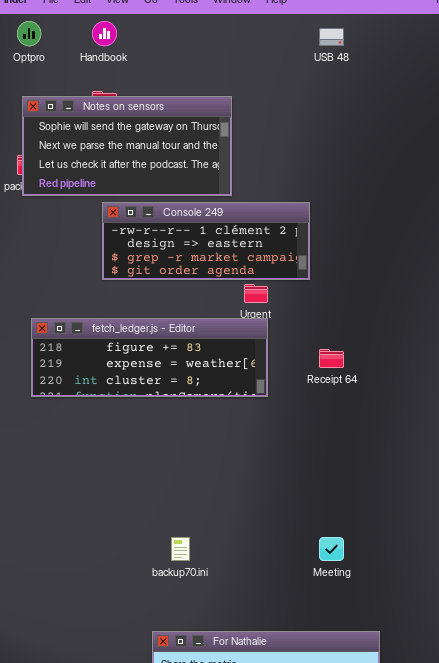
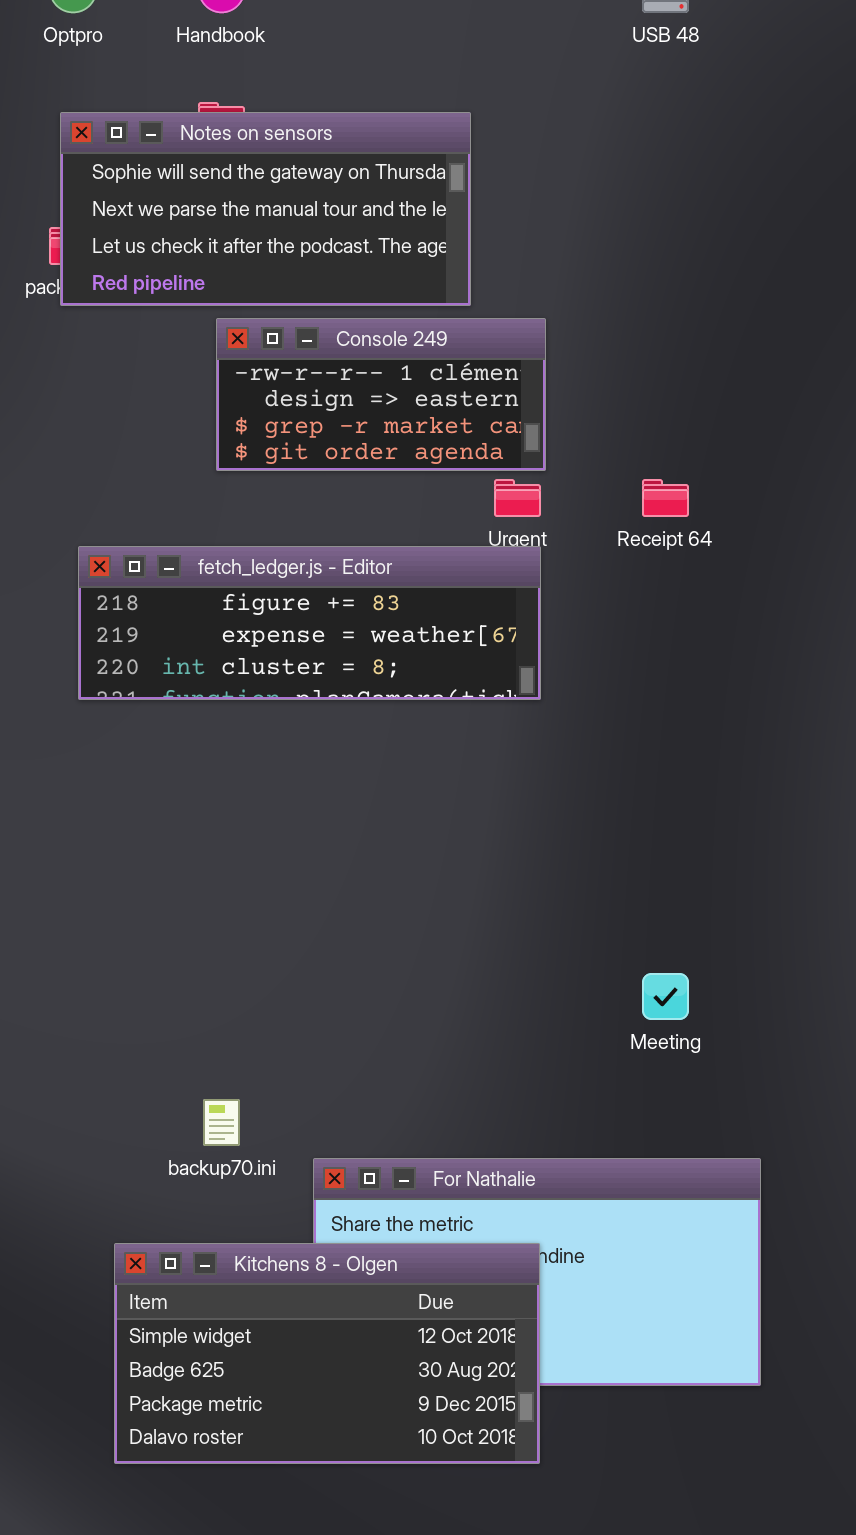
Console 249: [102,202,310,280] -> [216,318,546,471], resized
Receipt 64: [319,349,344,368] -> [642,479,689,517], moved
backup70.ini: [171,537,190,561] -> [203,1099,240,1146], moved

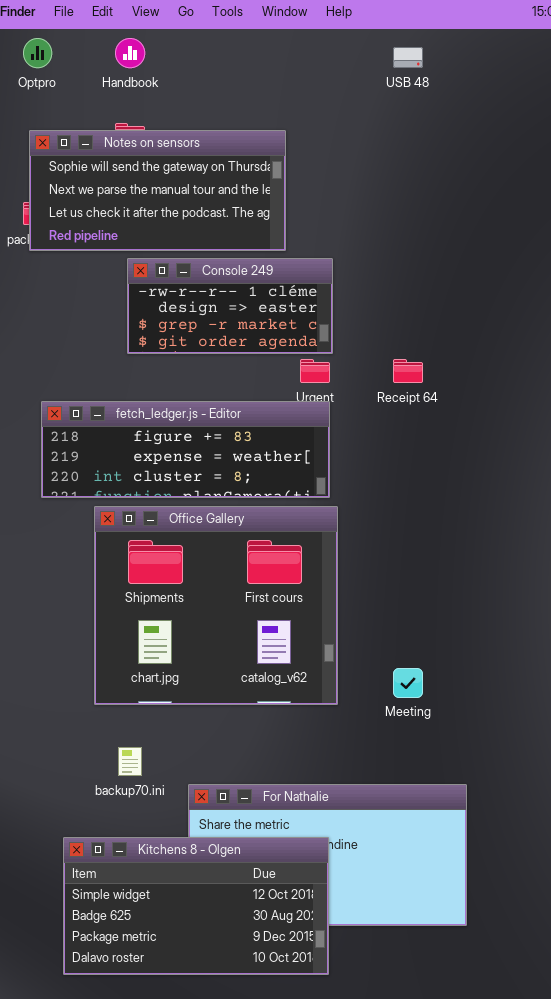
Office Gallery: none -> [94,506,338,705], opened

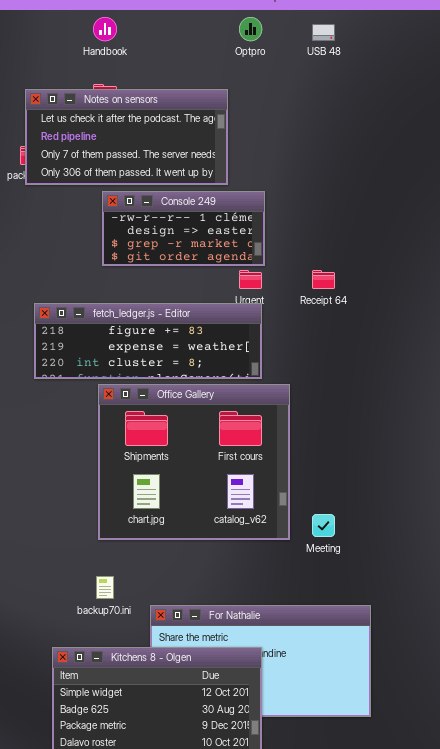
Optpro: [23,38,52,68] -> [239,17,262,41], moved
Notes on sensors: [29,130,286,251] -> [25,89,228,185], scrolled down 2 rows
Office Gallery: [94,506,338,705] -> [98,384,290,540], moved

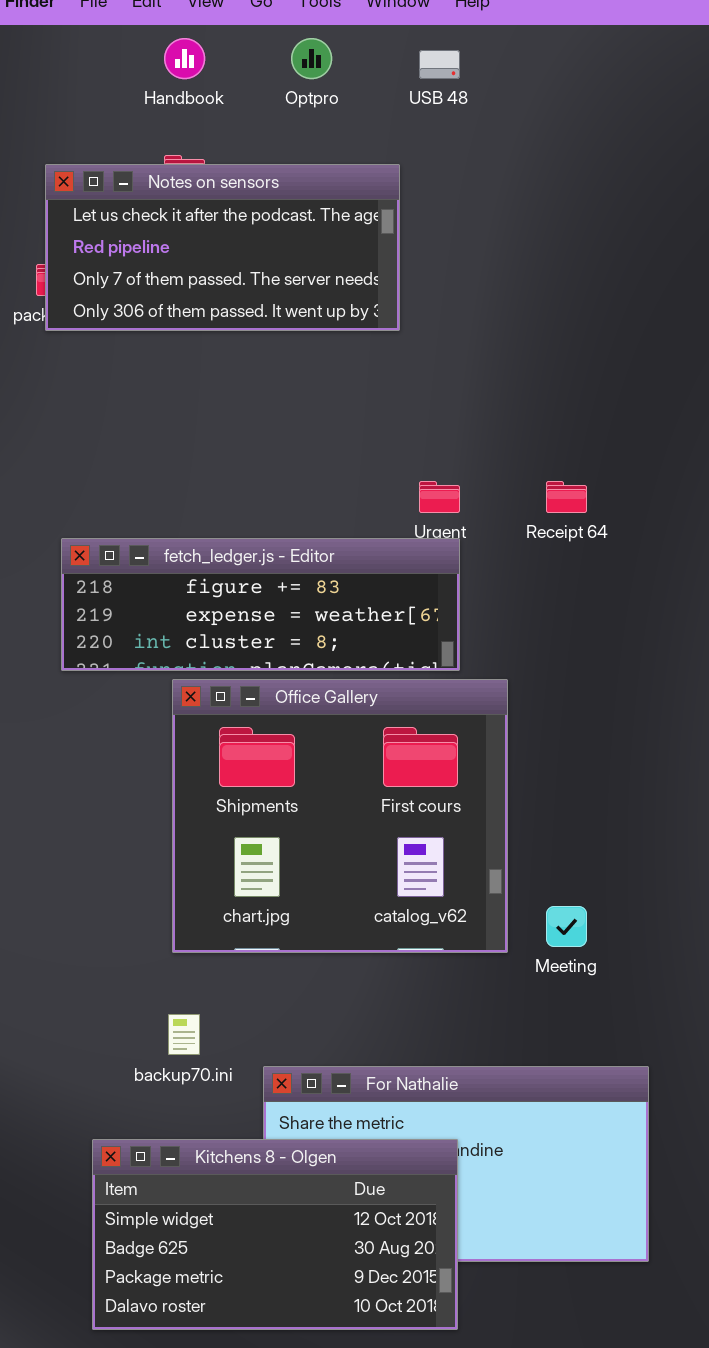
Optpro: [239,17,262,41] -> [291,38,332,79], moved
USB 48: [312,24,335,41] -> [419,50,460,79], moved
Console 249: [102,191,265,266] -> none, closed

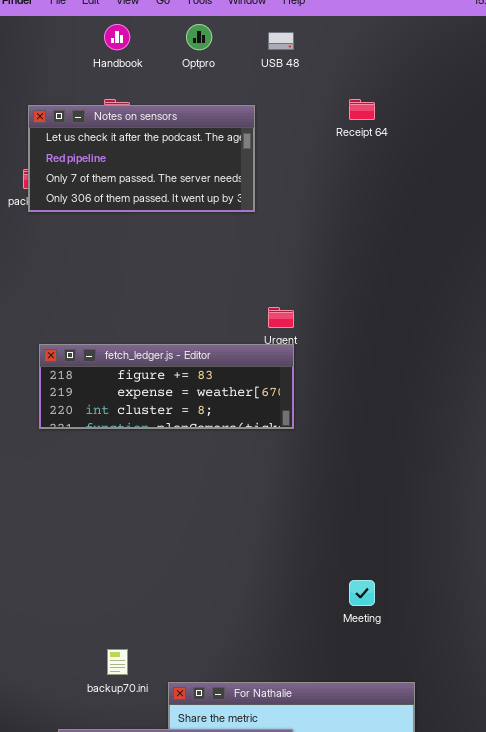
Receipt 64: [546,481,587,513] -> [349,99,375,120], moved
Office Gallery: [172,679,508,953] -> none, closed

